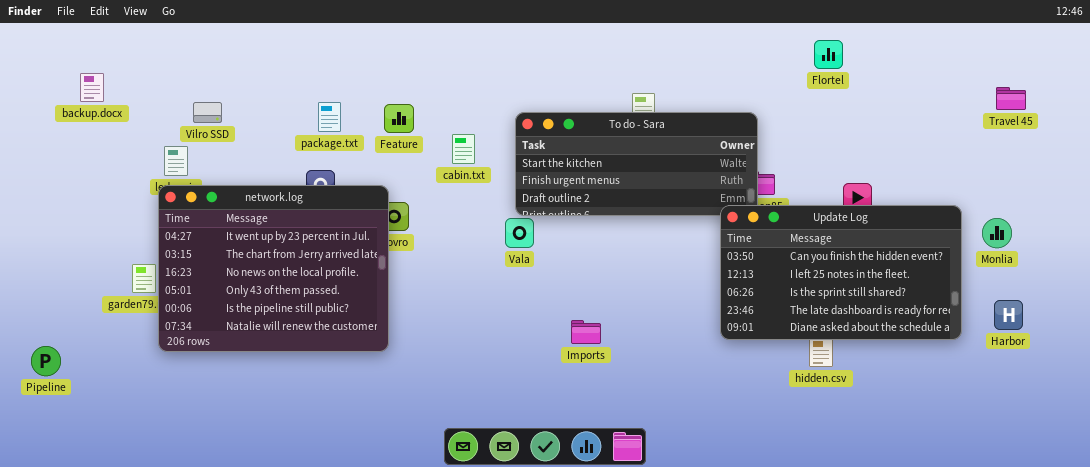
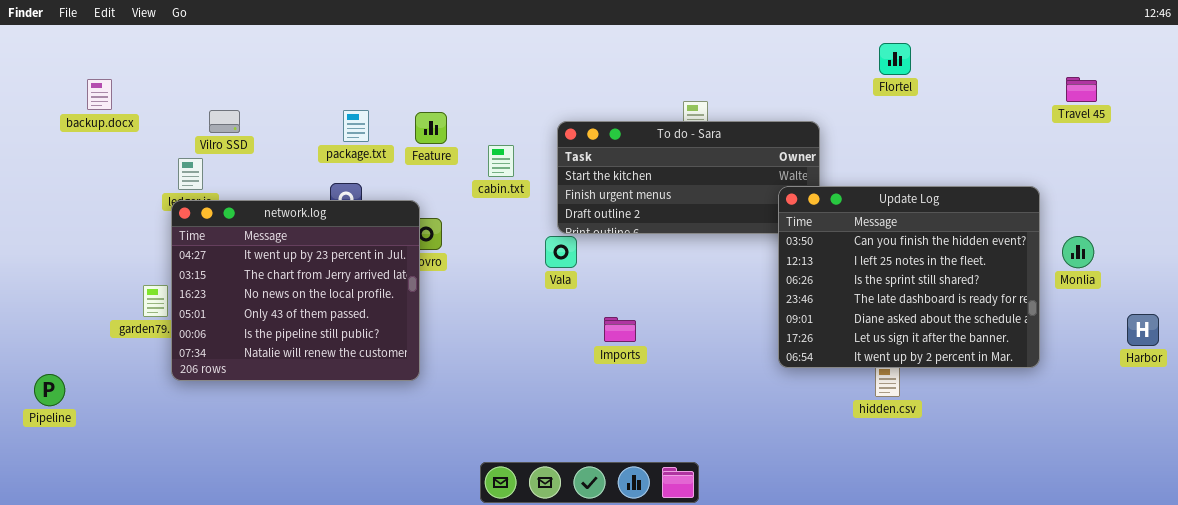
Travel 45: [996,87,1026,110] -> [1066,77,1097,102], moved
Update Log: [720,205,962,340] -> [778,186,1040,368], resized
Harbor: [994,300,1023,330] -> [1127,314,1159,346], moved
Imports: [571,320,601,344] -> [604,317,636,342], moved

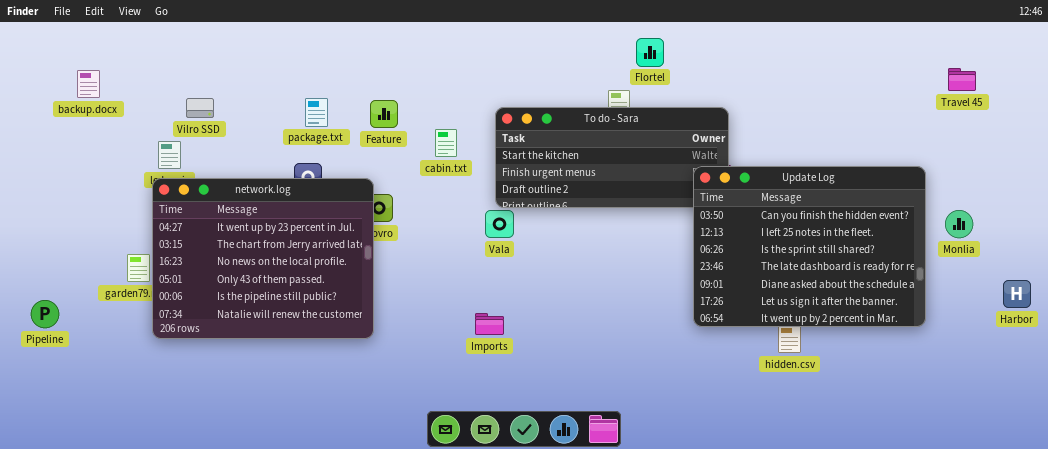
Flortel: [879,43,911,75] -> [636,38,664,67], moved
Imports: [604,317,636,342] -> [475,313,504,335], moved
Pipeline: [34,374,65,406] -> [31,300,59,328], moved

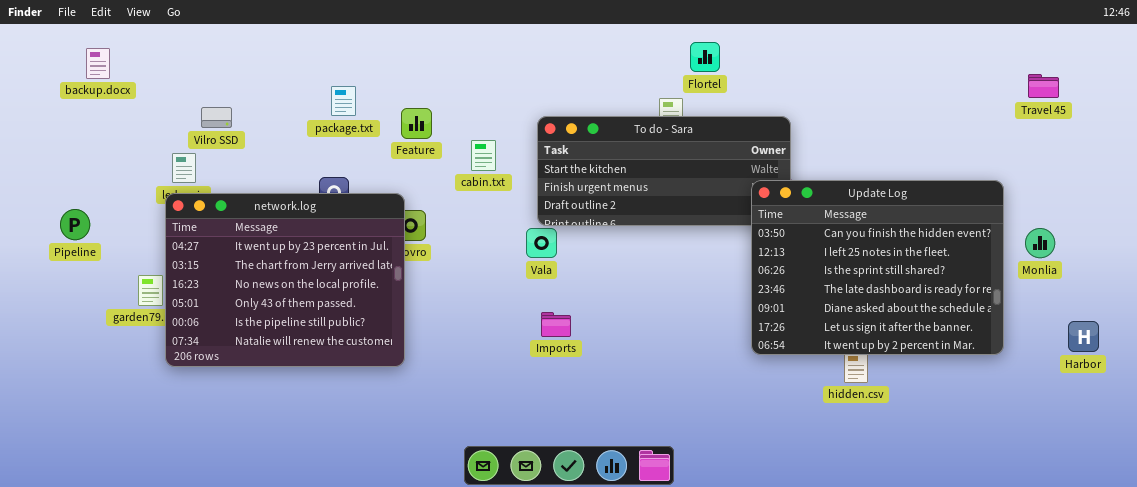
backup.docx: [77,70,100,98] -> [86,48,110,79], moved
package.txt: [305,98,328,127] -> [331,86,356,116], moved
Harbor: [1003,280,1031,308] -> [1068,321,1099,352], moved
Pipeline: [31,300,59,328] -> [60,209,90,240], moved
Imports: [475,313,504,335] -> [541,312,571,337], moved

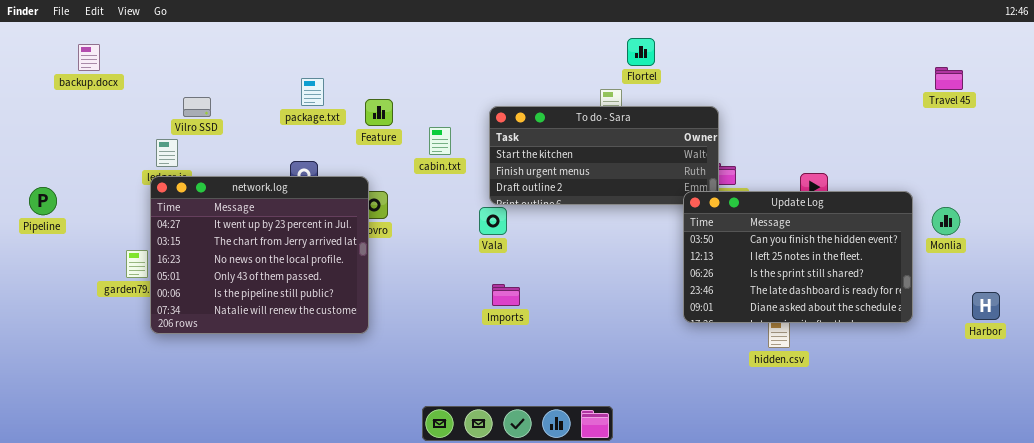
Update Log: [751,180,1004,355] -> [683,191,913,323], resized
Pipeline: [60,209,90,240] -> [29,187,57,215], moved

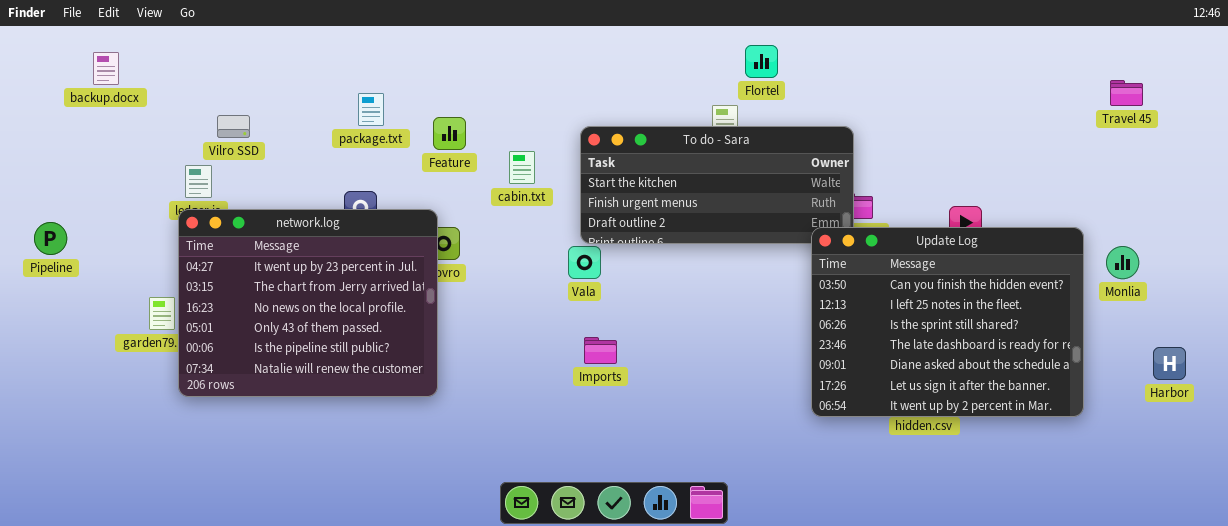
Update Log: [683,191,913,323] -> [811,227,1084,417], resized

